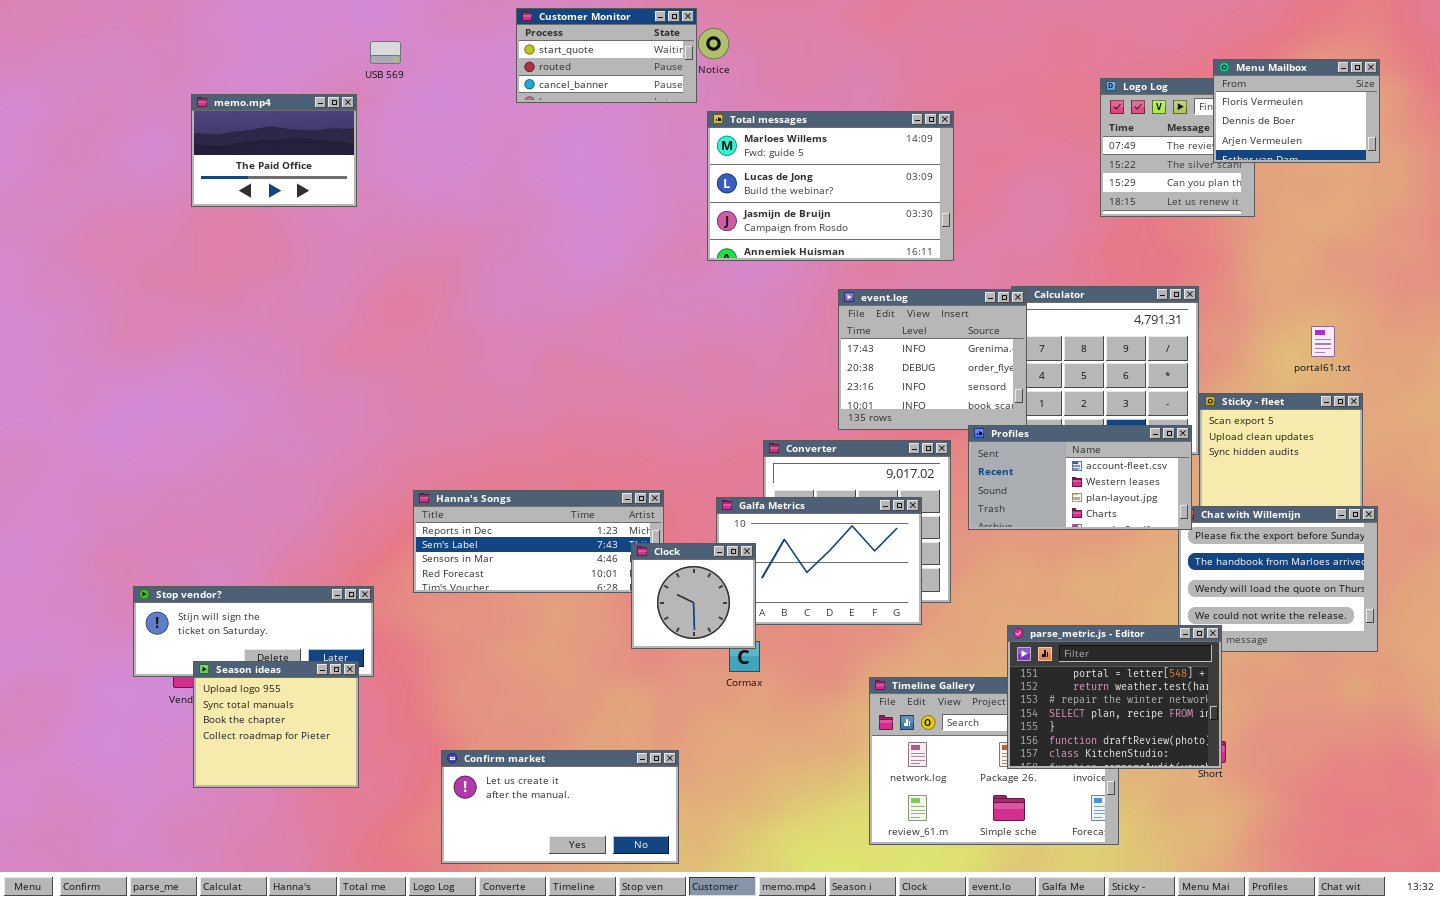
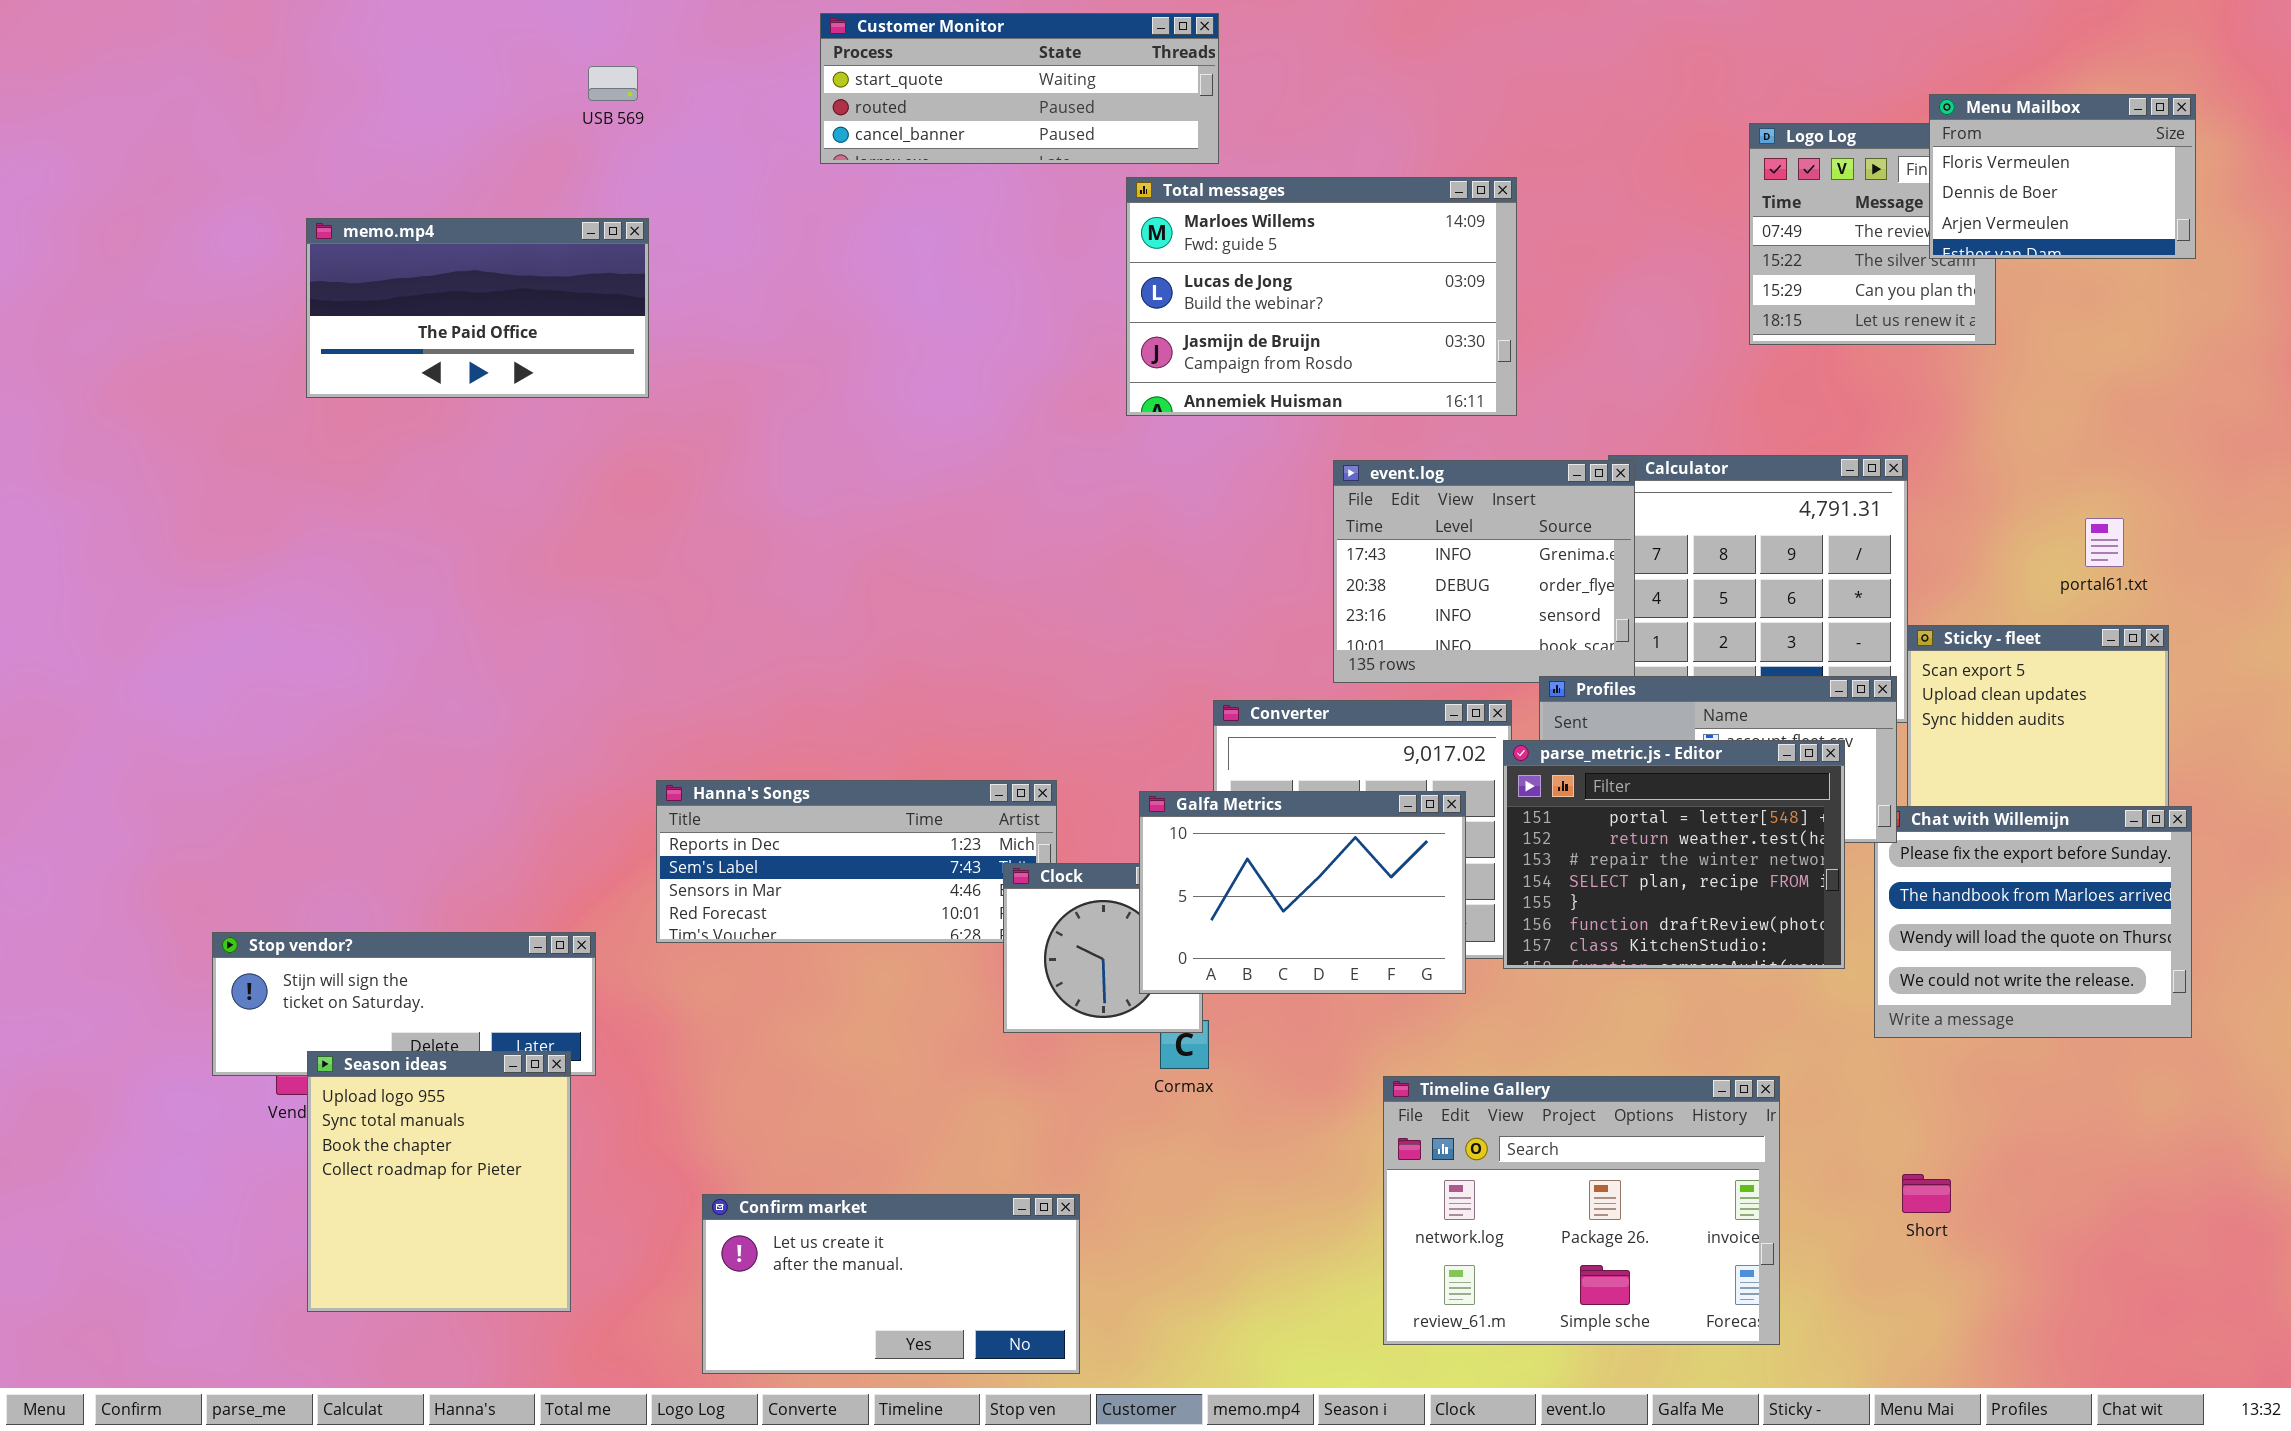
Customer Monitor: [516,8,697,103] -> [820,13,1219,164], resized
memo.mp4: [191,94,357,207] -> [306,218,649,398], moved, resized
Galfa Metrics: [716,497,922,625] -> [1139,791,1466,994], raised
parse_metric.js - Editor: [1007,625,1222,769] -> [1503,740,1845,969], moved
Season ideas: [193,661,359,788] -> [307,1051,571,1312], resized

